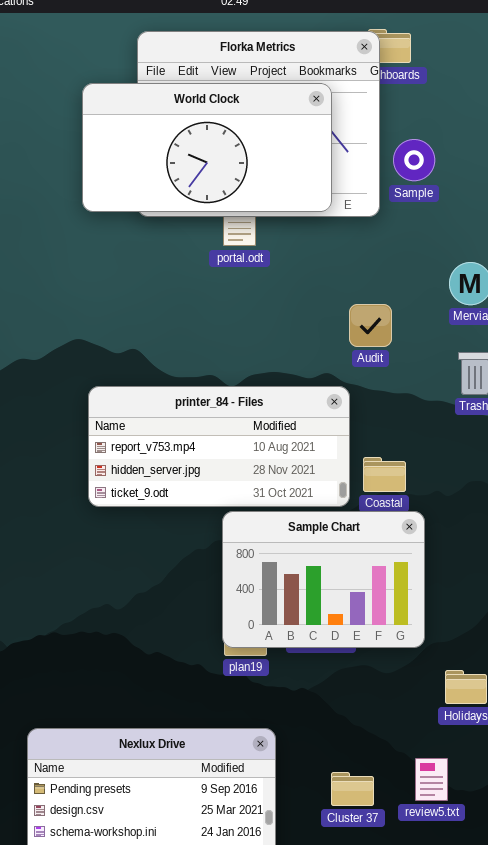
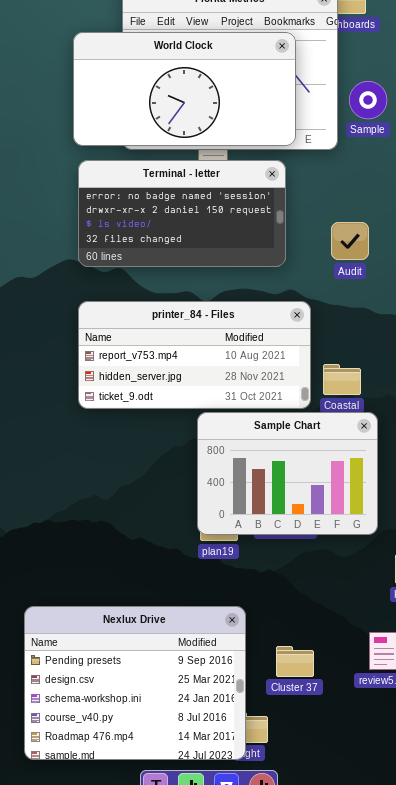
Terminal - letter: none -> [78,160,286,267], opened
Audit: [349,304,392,347] -> [331,222,369,260], moved
Cluster 37: [331,772,374,806] -> [276,646,314,677], moved

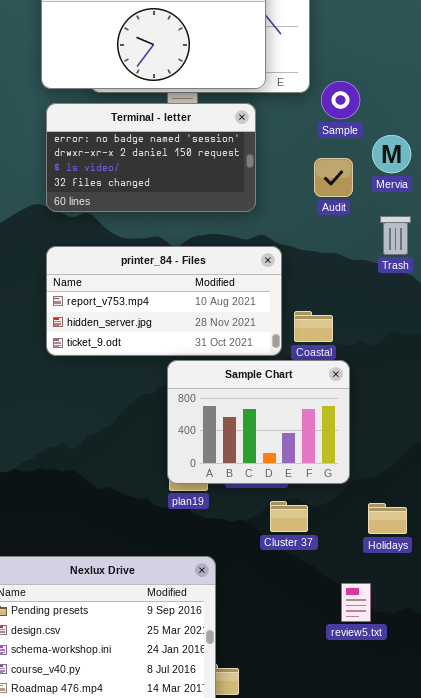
Sample: [349,81,387,119] -> [321,81,360,119], moved
Audit: [331,222,369,260] -> [314,158,353,197], moved
Cluster 37: [276,646,314,677] -> [270,501,308,532], moved

